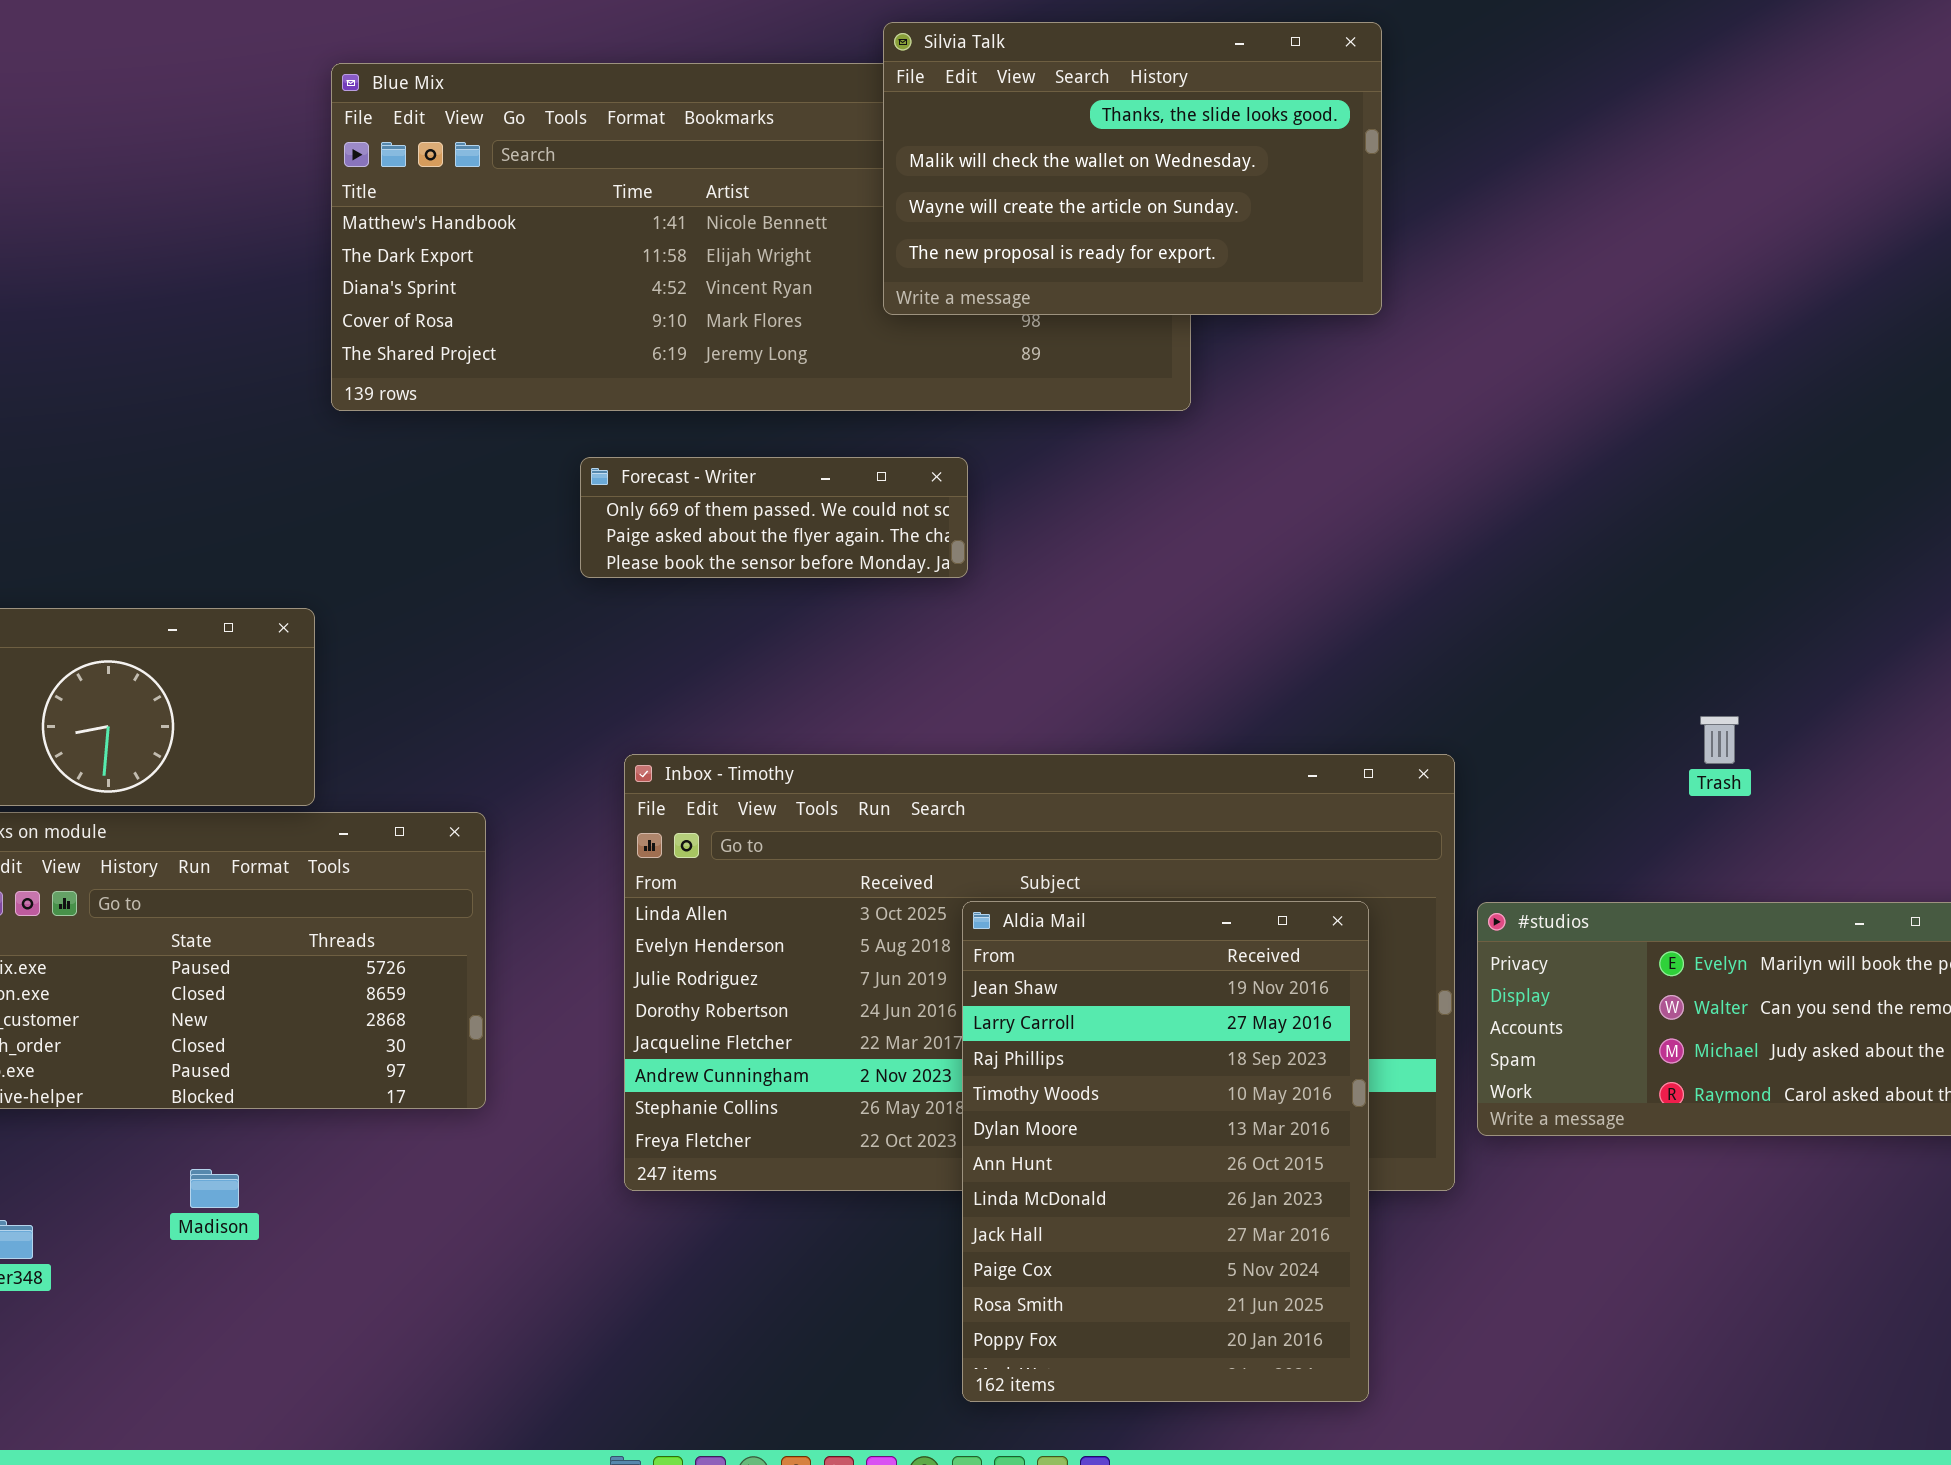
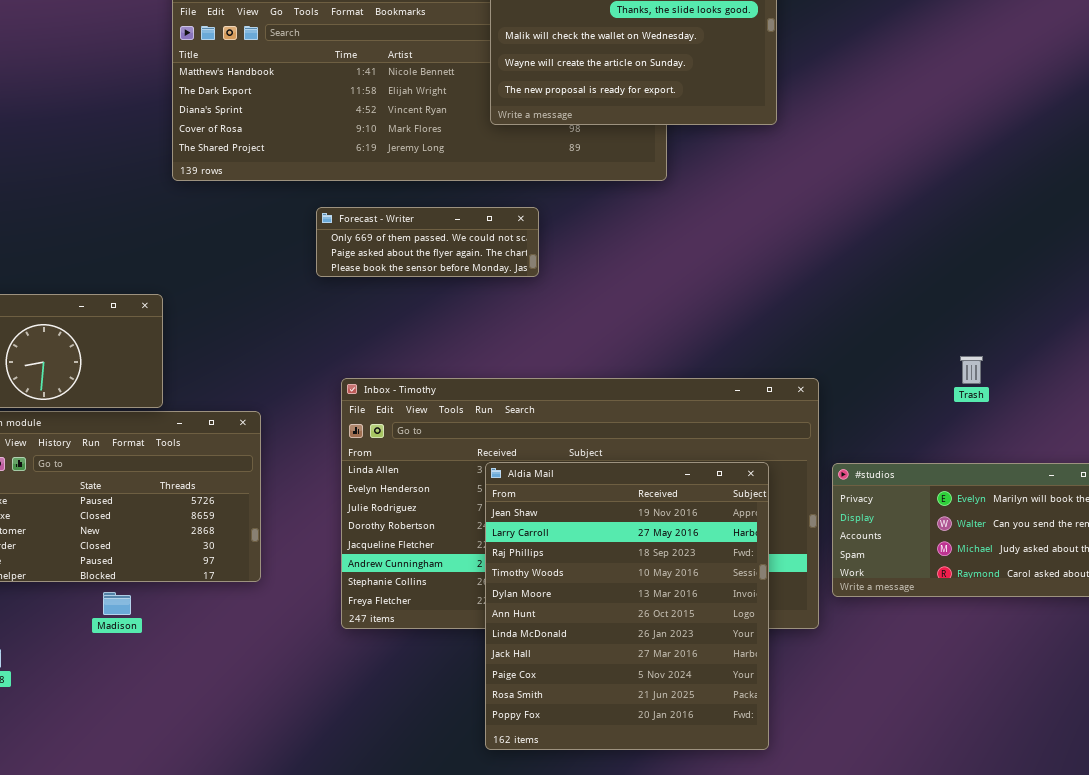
Aldia Mail: [962,901,1369,1402] -> [485,462,769,750], resized
Madison: [190,1169,239,1208] -> [103,592,131,615], moved

